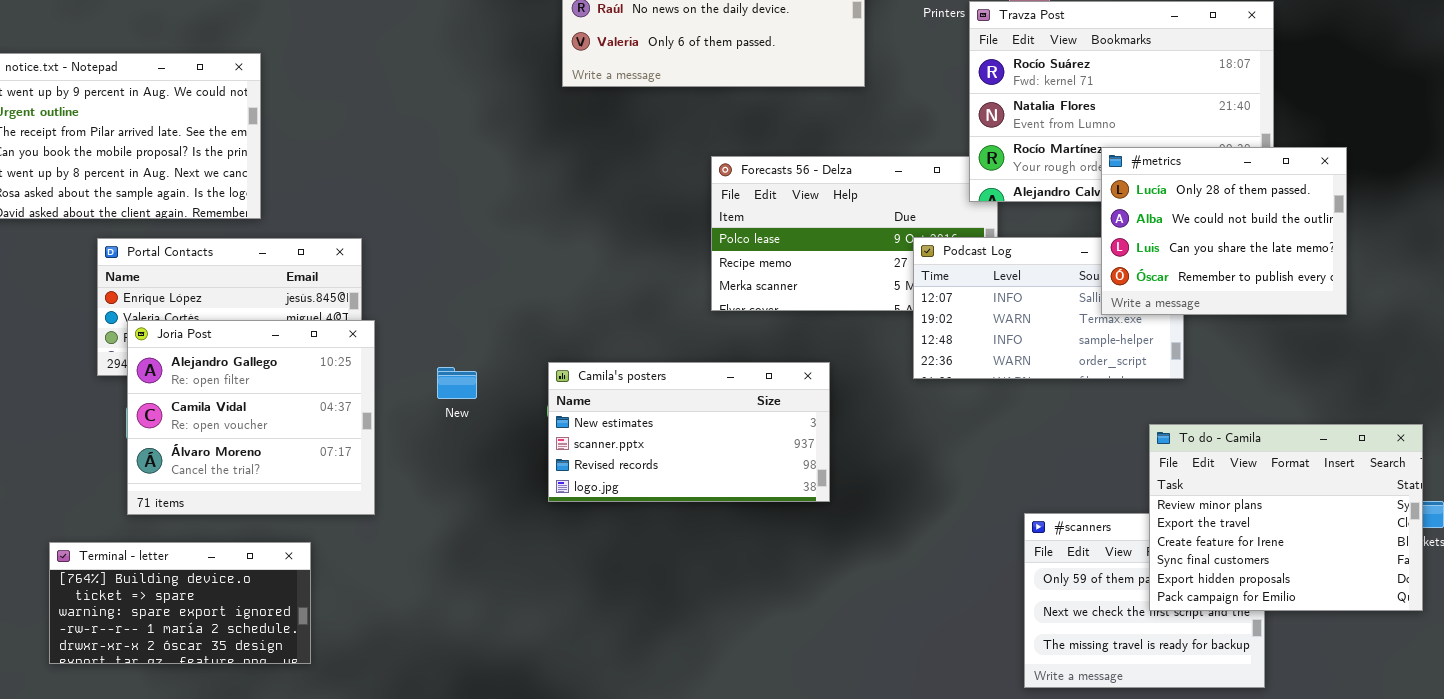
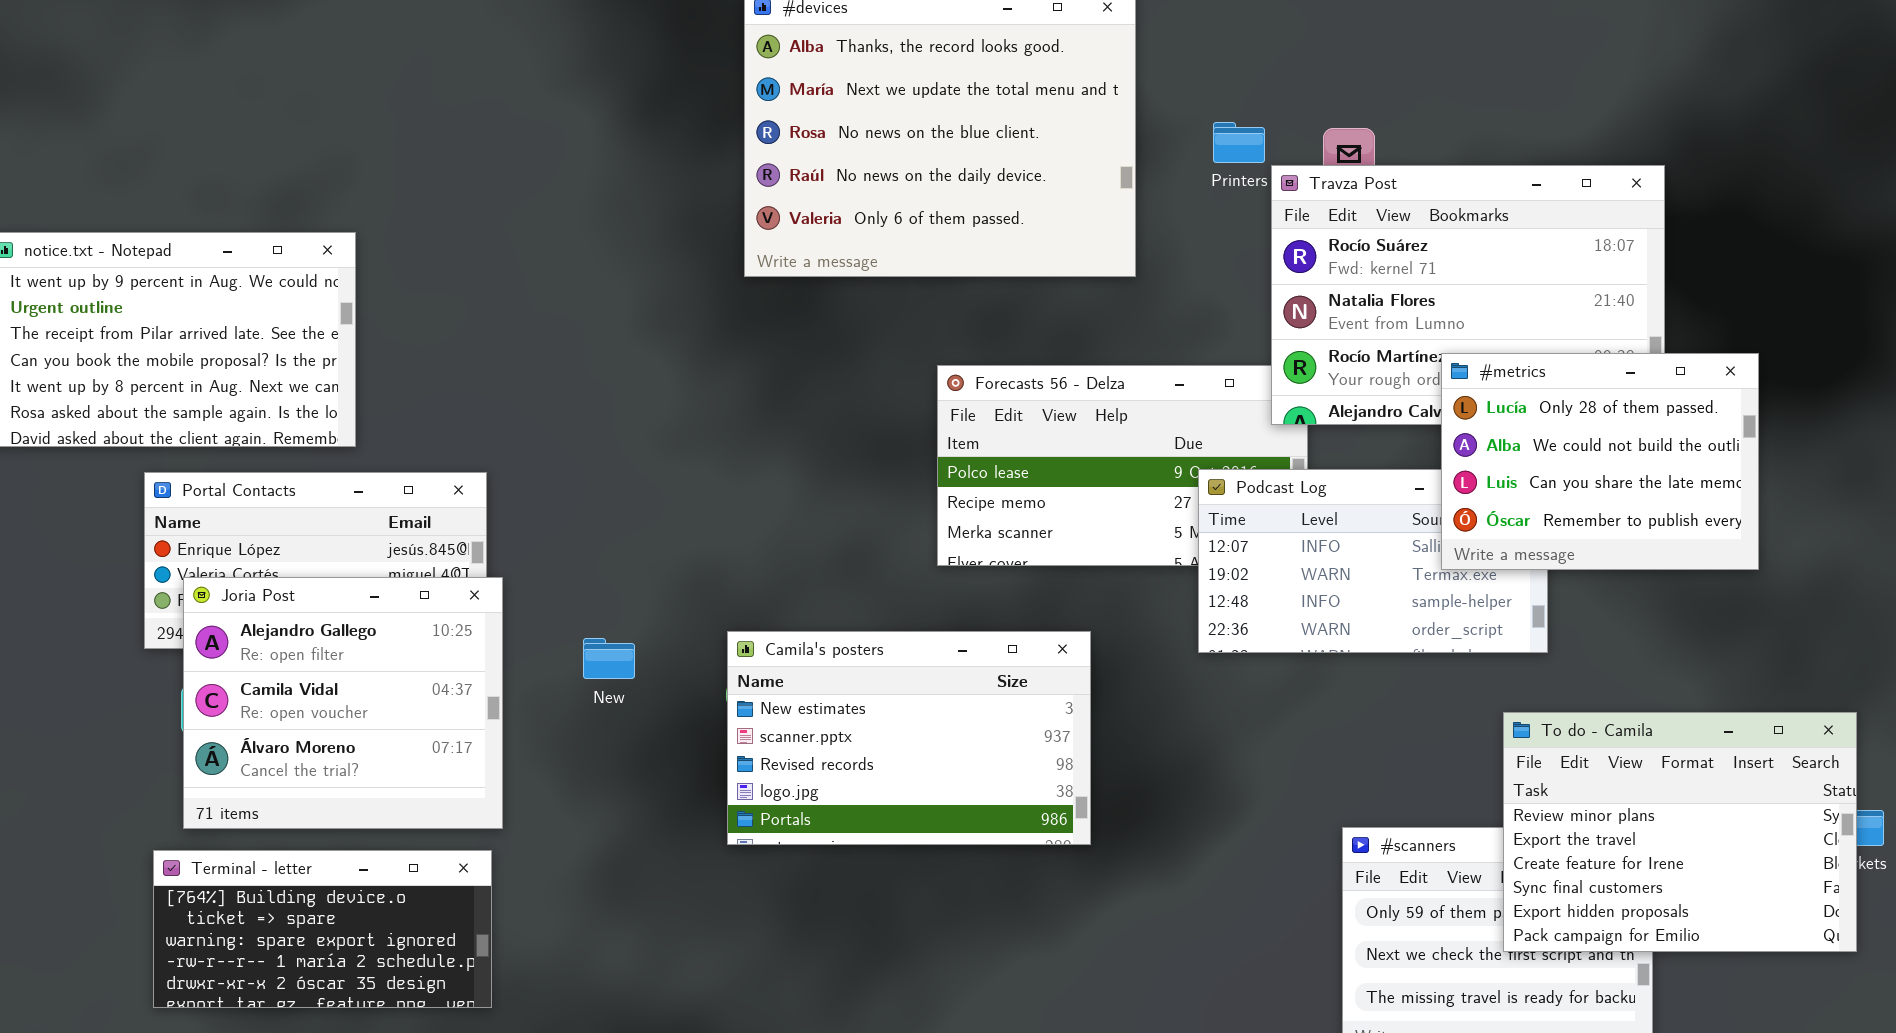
Camila's posters: [548,362,830,502] -> [727,631,1091,845], resized
Terminal - letter: [49,542,311,664] -> [153,850,492,1008], moved

